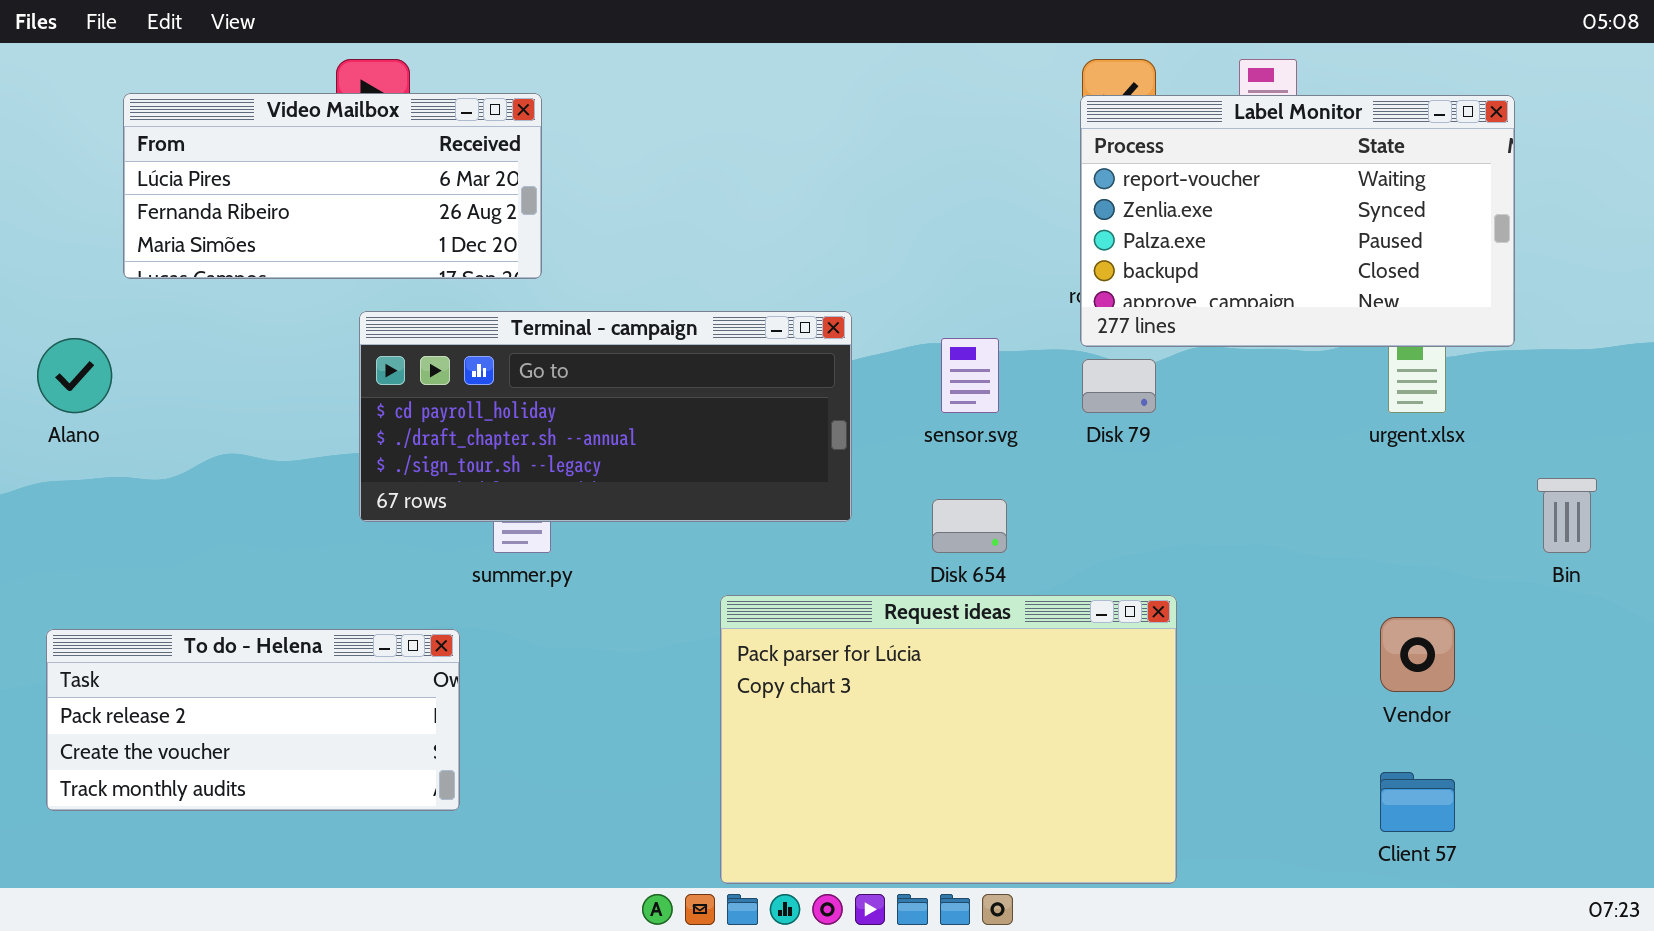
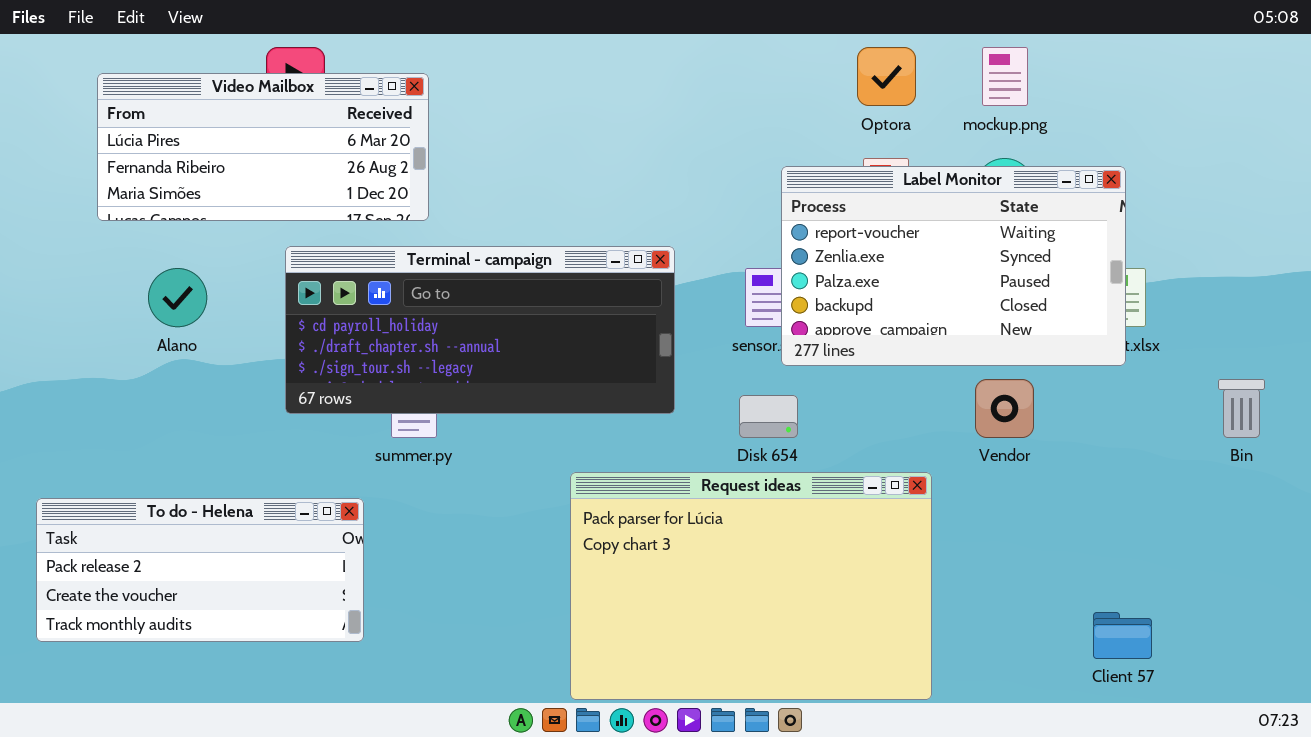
Label Monitor: [1080,95,1515,347] -> [781,166,1126,366], moved
Alano: [37,338,112,413] -> [148,268,207,327], moved
Vendor: [1380,617,1455,692] -> [975,379,1034,438], moved

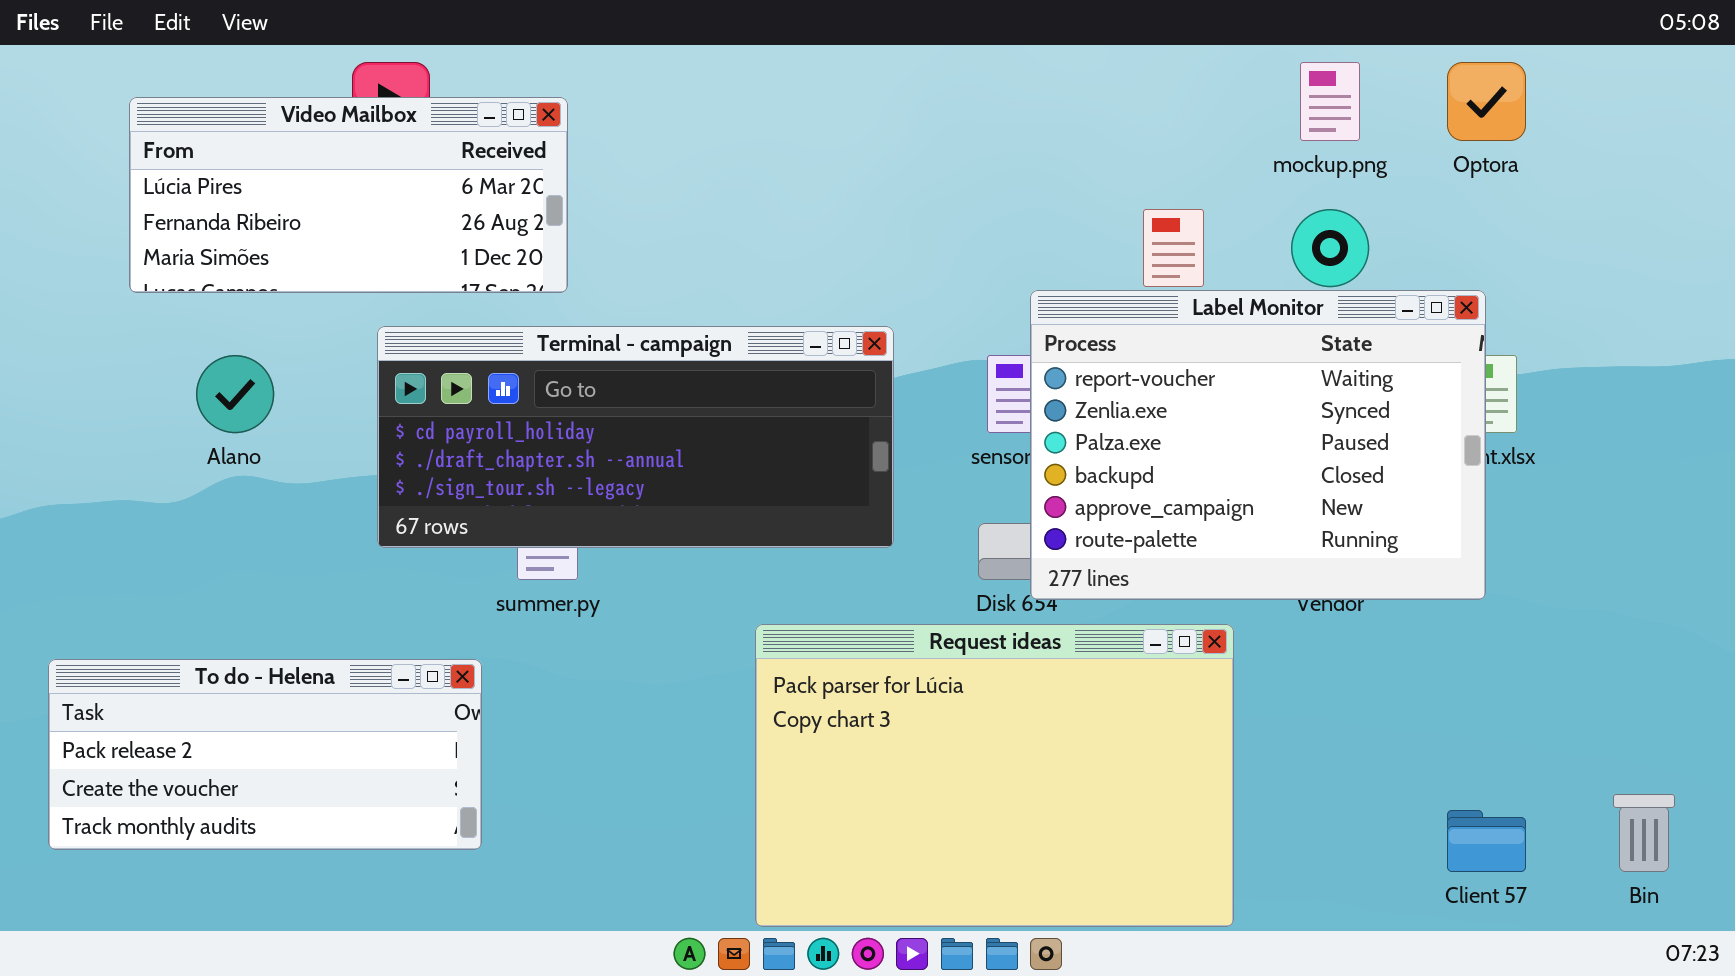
Optora: [857,47,916,106] -> [1447,62,1526,141], moved
Label Monitor: [781,166,1126,366] -> [1030,290,1486,600], moved, resized
Bin: [1218,379,1265,438] -> [1613,794,1675,872], moved

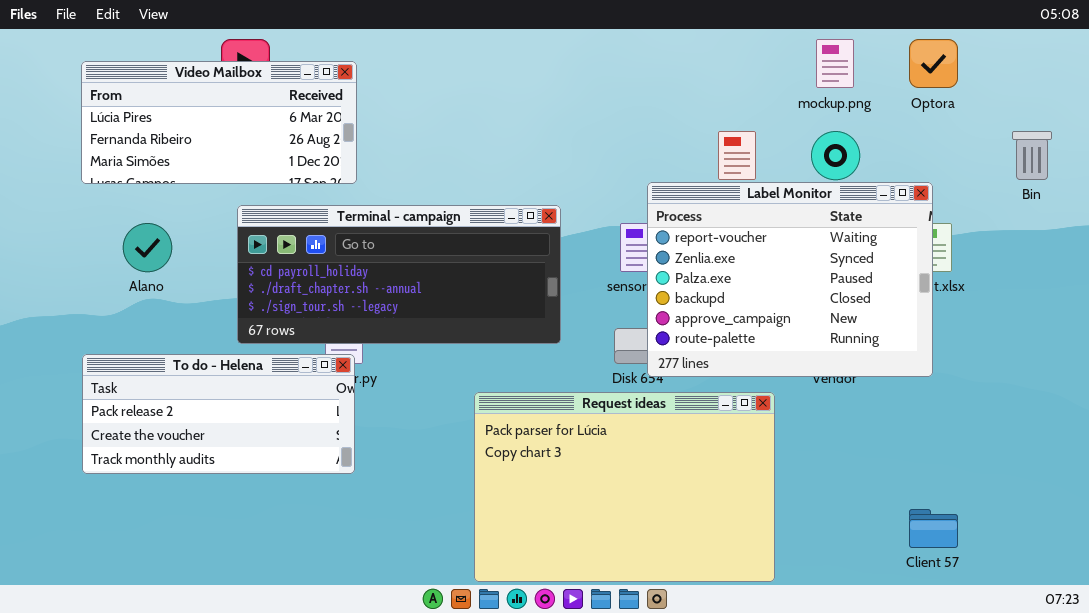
To do - Helena: [48,659,482,850] -> [82,354,355,474], moved
Bin: [1613,794,1675,872] -> [1012,131,1052,180], moved

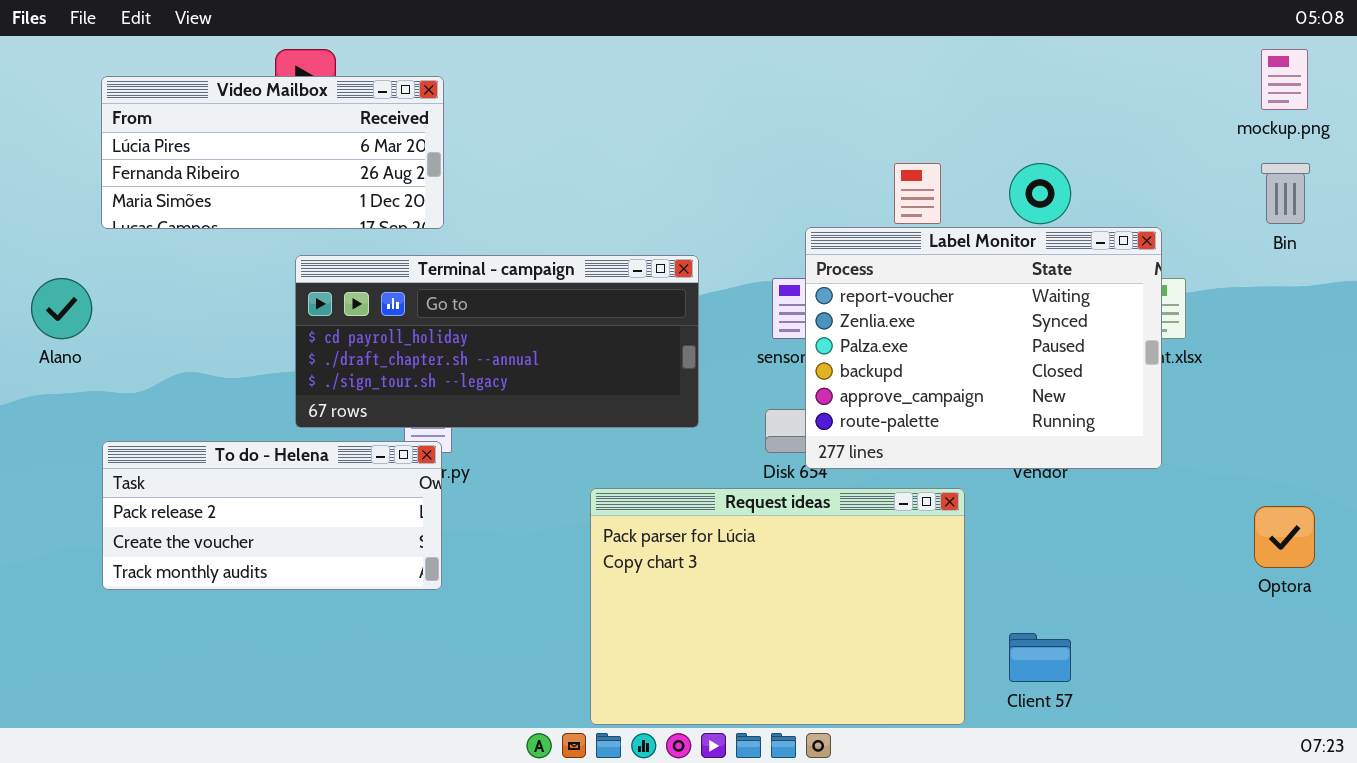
mockup.png: [816,39,854,88] -> [1261,49,1308,110], moved
Optora: [909,39,958,88] -> [1254,506,1315,568], moved
Alano: [123,223,172,272] -> [31,278,92,339], moved
Client 57: [909,509,958,548] -> [1009,633,1071,682], moved

